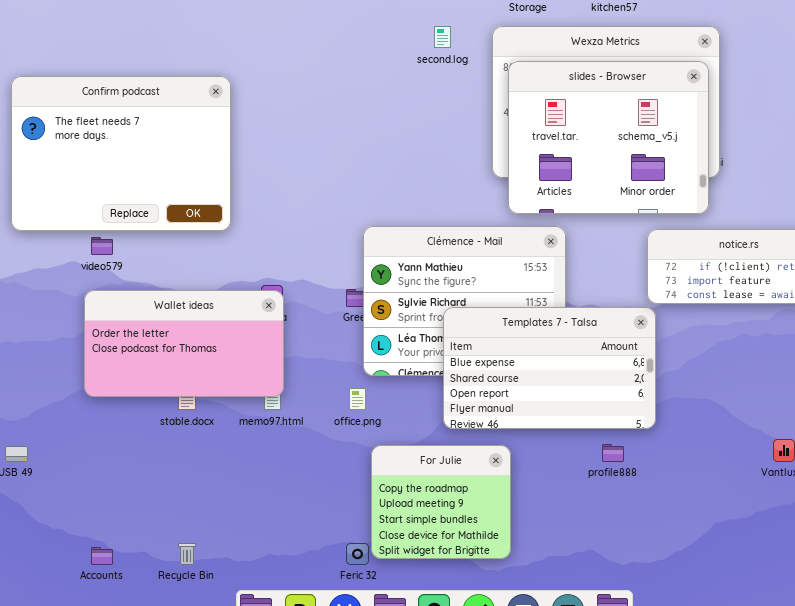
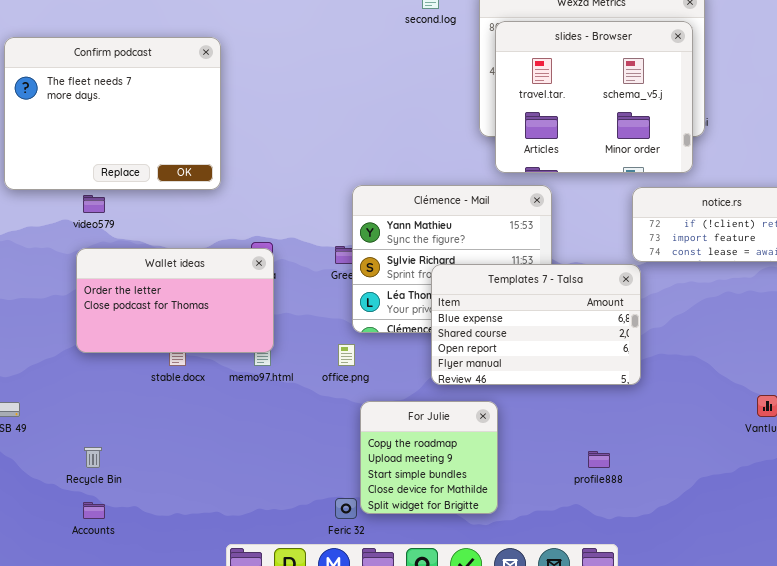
profile888: [602,444,624,462] -> [588,451,610,468], moved
Recycle Bin: [178,543,196,565] -> [84,447,102,468], moved

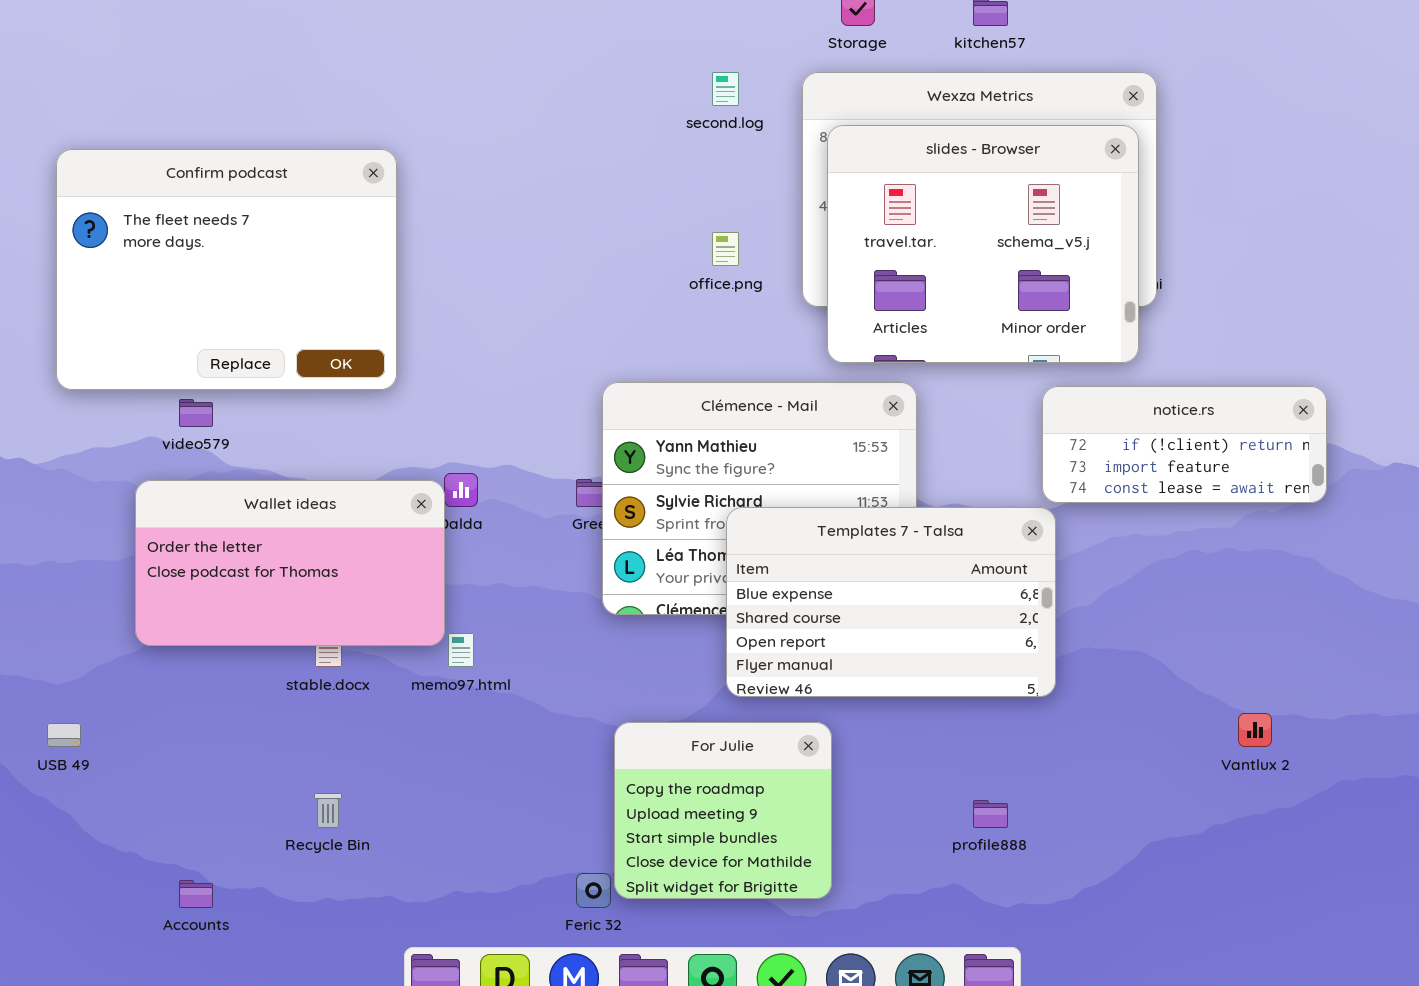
Wallet ideas: [76,248,274,353] -> [135,480,445,646], moved
office.png: [338,344,355,366] -> [712,232,739,266], moved
Recycle Bin: [84,447,102,468] -> [314,793,342,828], moved

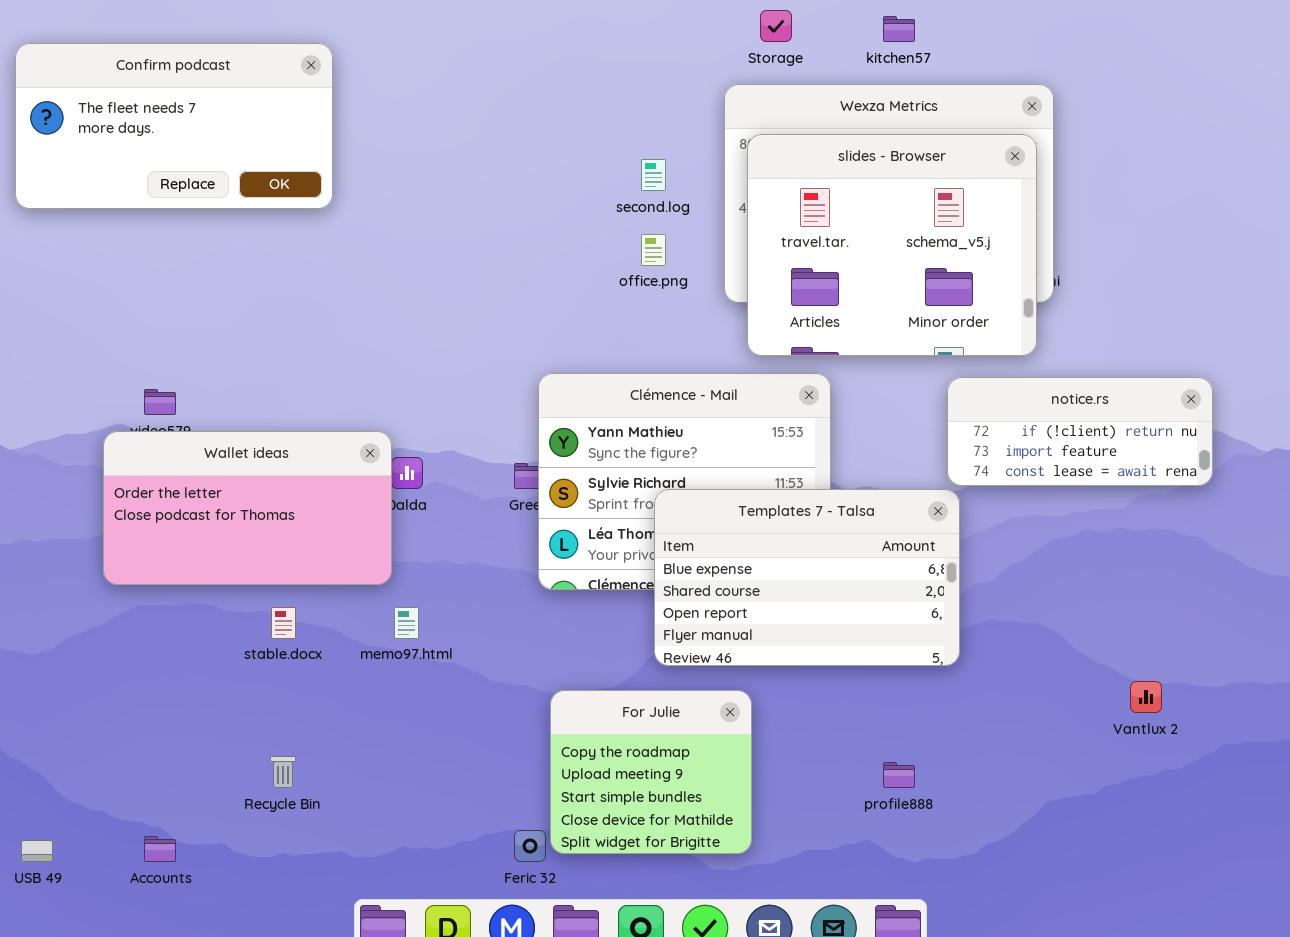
second.log: [712,72,739,106] -> [641,159,666,191], moved
Confirm podcast: [56,149,397,390] -> [15,43,333,209], moved, resized
Wallet ideas: [135,480,445,646] -> [103,431,392,585], moved
USB 49: [47,723,81,747] -> [21,840,53,862], moved

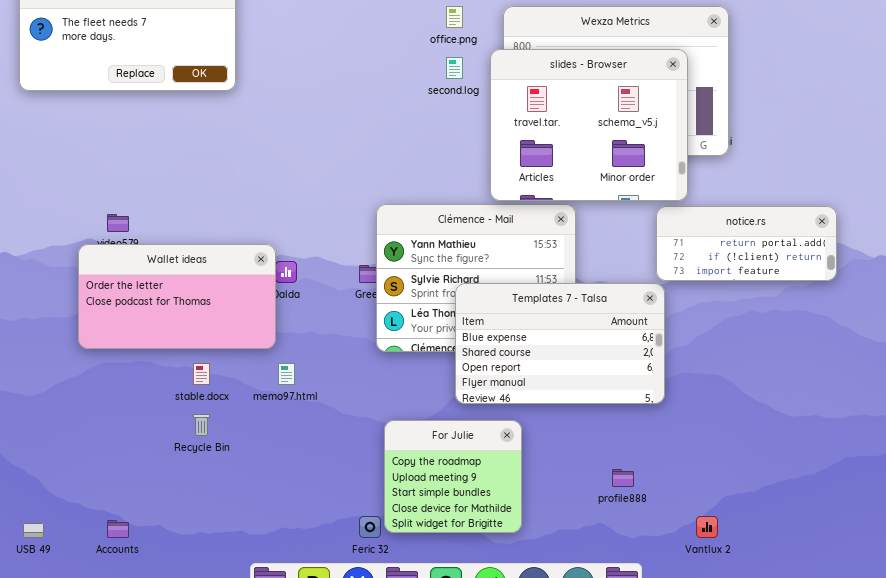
slides - Browser: [747,134,1037,356] -> [490,49,688,201], moved
office.png: [641,234,666,266] -> [446,6,463,28], moved
notice.rs: [947,377,1213,486] -> [656,206,837,281], scrolled up 1 row
Vantlux 2: [1130,681,1162,713] -> [696,516,718,538], moved
Recycle Bin: [270,756,296,788] -> [193,414,210,436], moved

